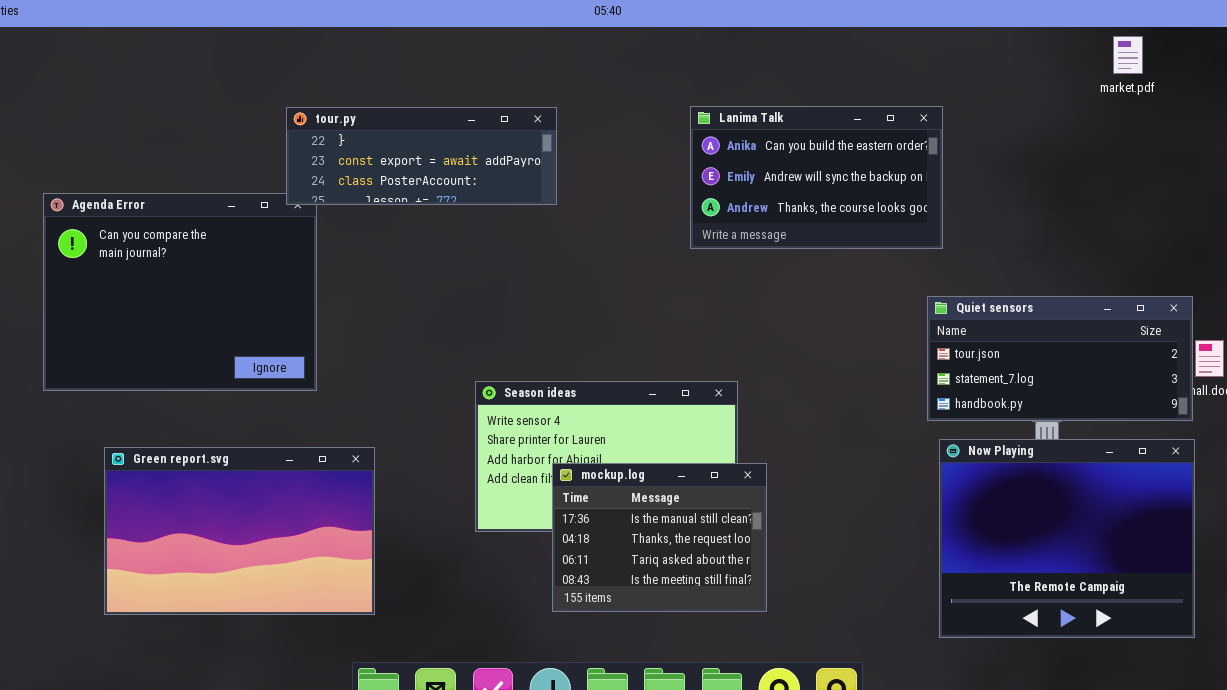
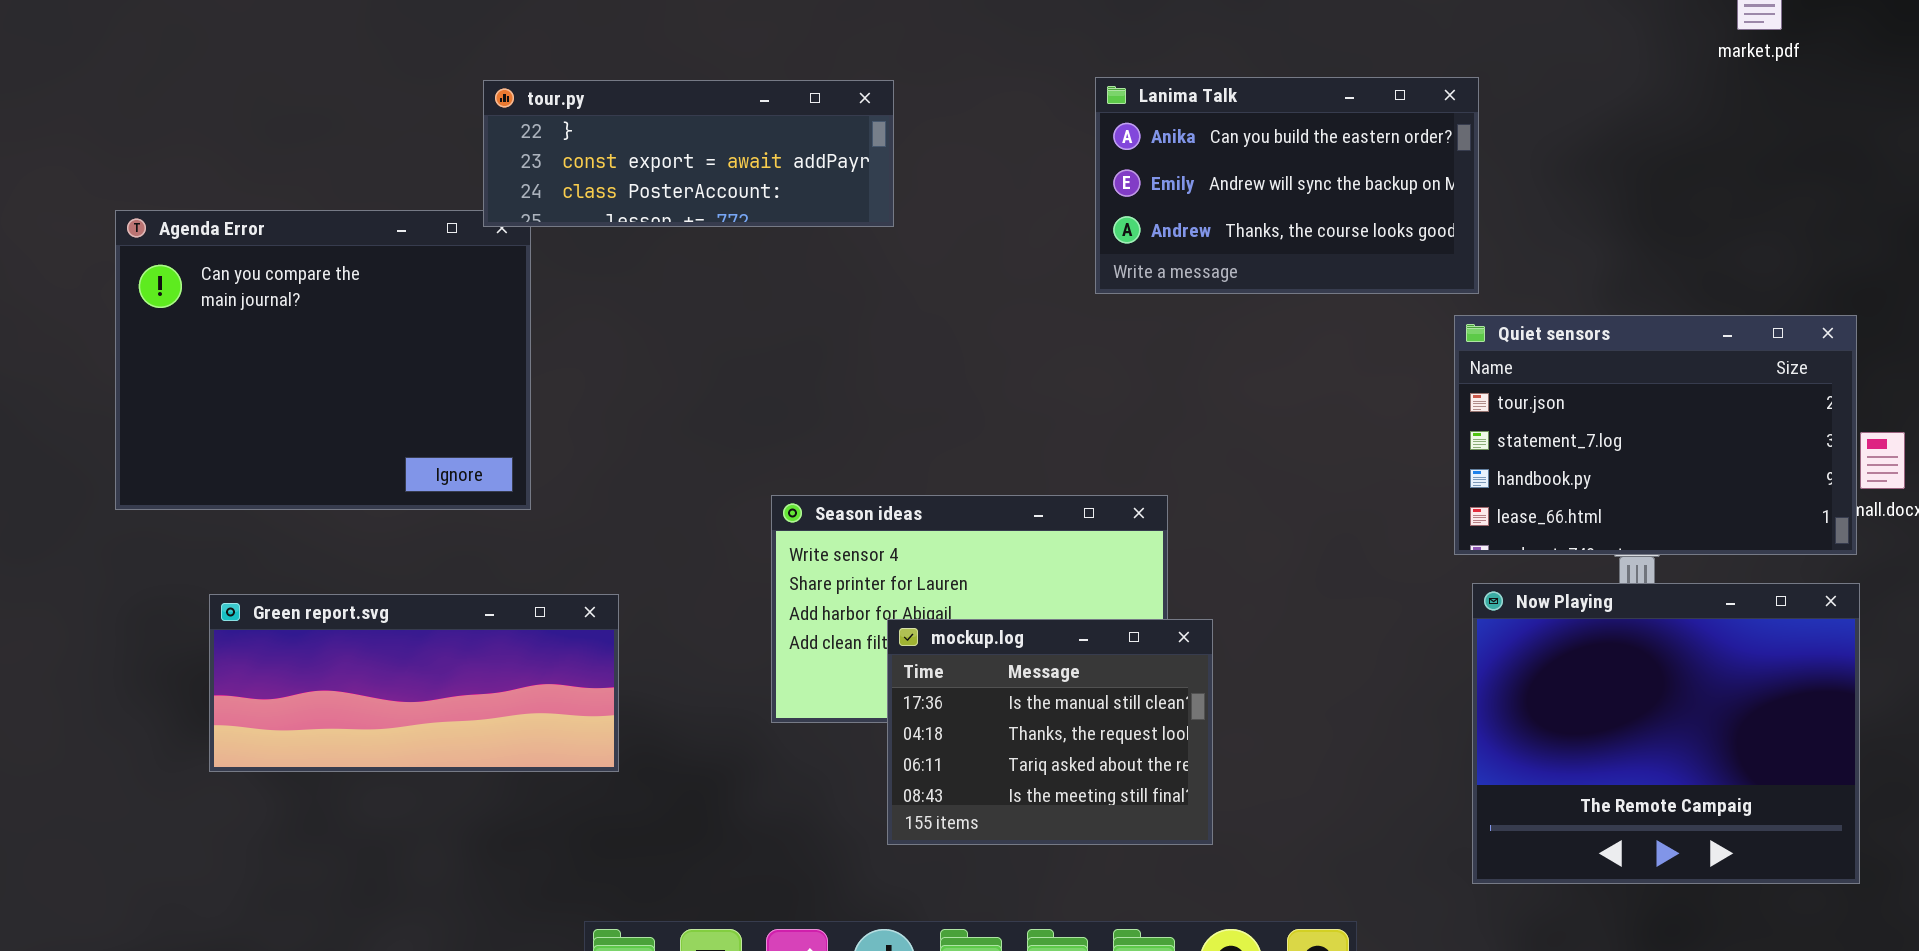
Quiet sensors: [927,296,1193,421] -> [1454,315,1857,555], resized
Green report.svg: [104,447,375,615] -> [209,594,619,772], resized

